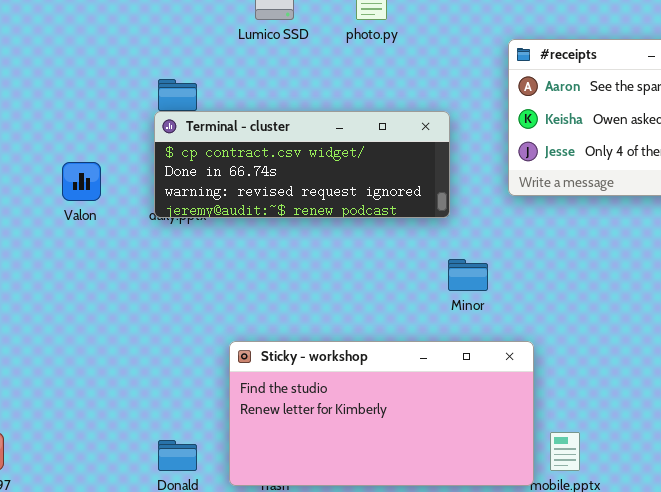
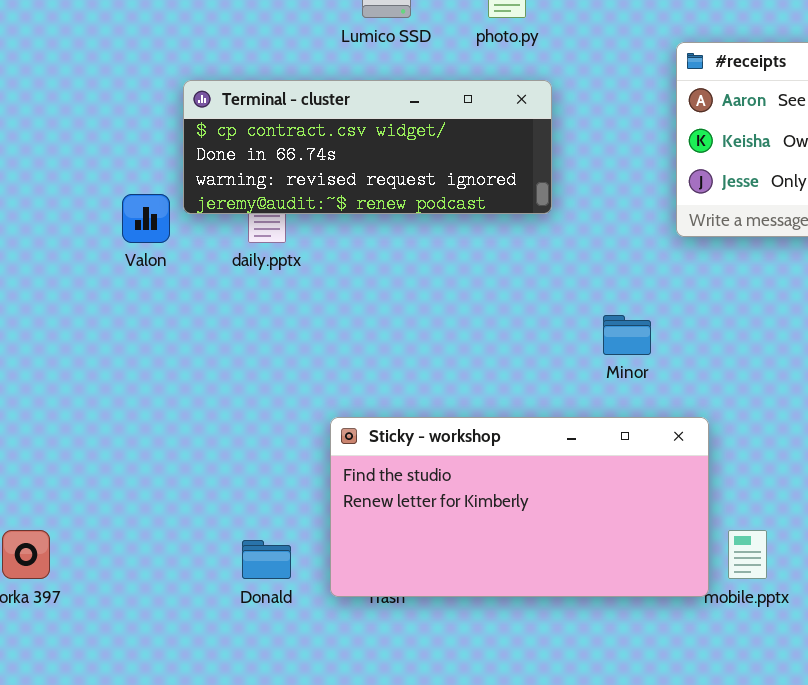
Terminal - cluster: [154,111,450,218] -> [183,80,552,214], moved

